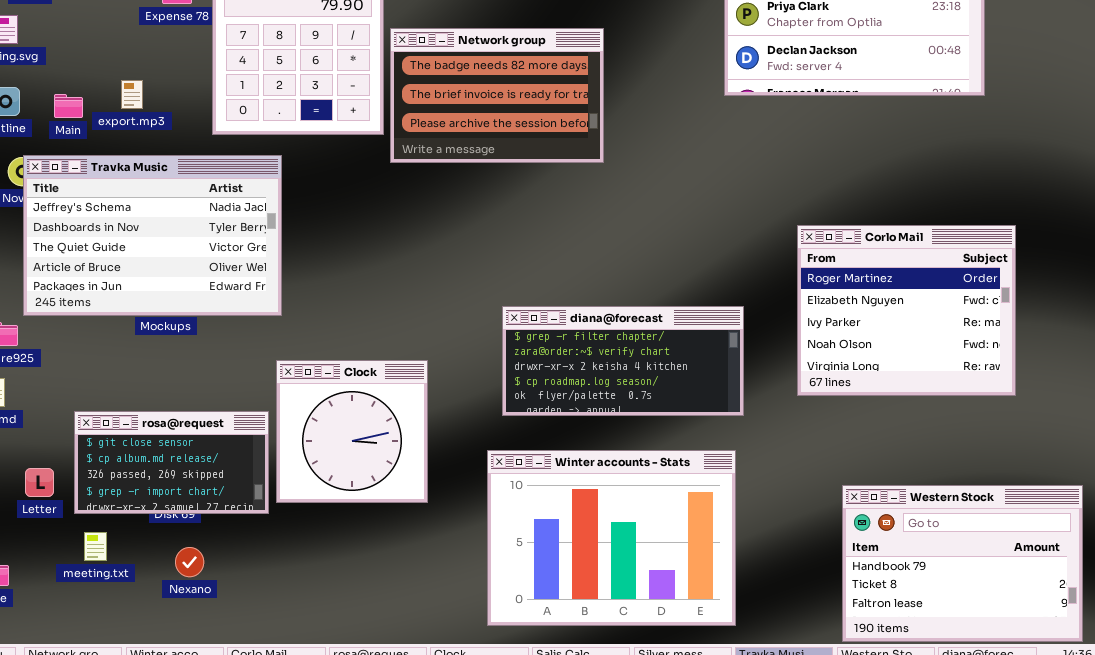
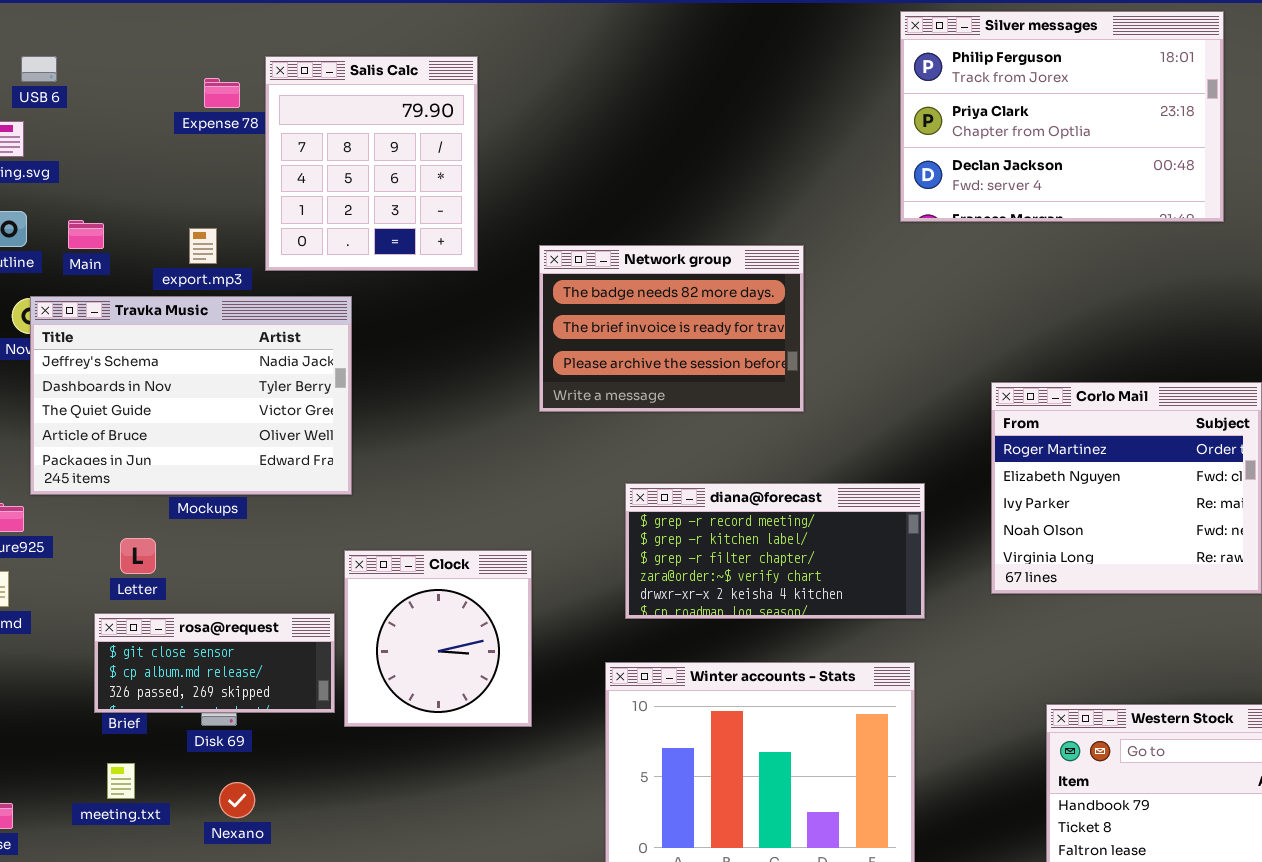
Network group: [390,28,604,163] -> [539,245,804,412], moved
export.mp3: [121,80,143,109] -> [189,228,217,264], moved
diana@forecast: [502,306,744,416] -> [625,483,925,619], scrolled up 2 rows
rosa@request: [74,411,269,514] -> [94,613,335,713], resized
Letter: [25,468,54,497] -> [120,538,156,574], moved

